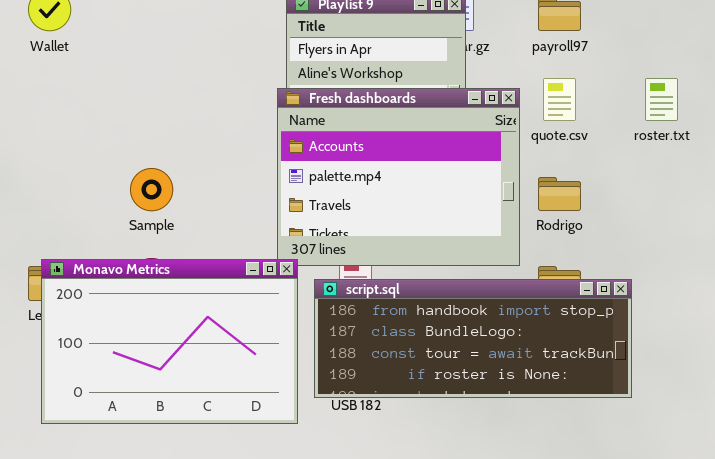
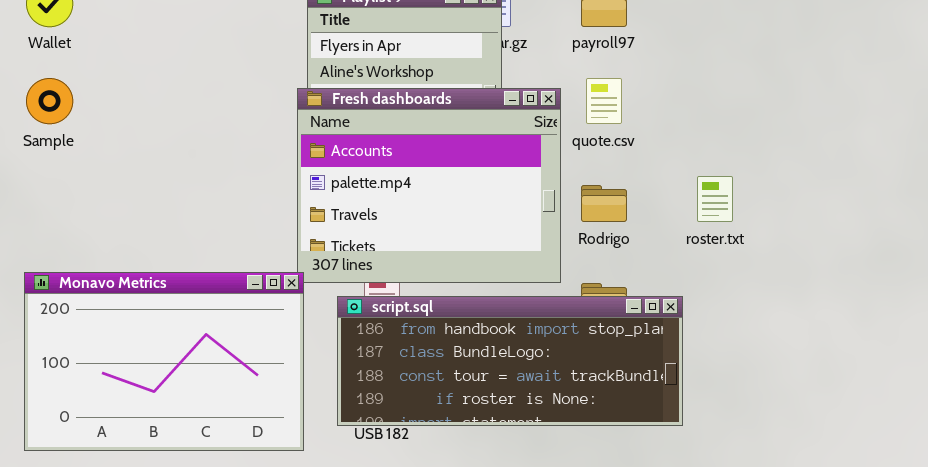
roster.txt: [645,78,678,121] -> [697,176,733,222], moved
Sample: [130,168,173,211] -> [26,78,73,124], moved
Monavo Metrics: [41,259,298,424] -> [24,272,304,451], moved

